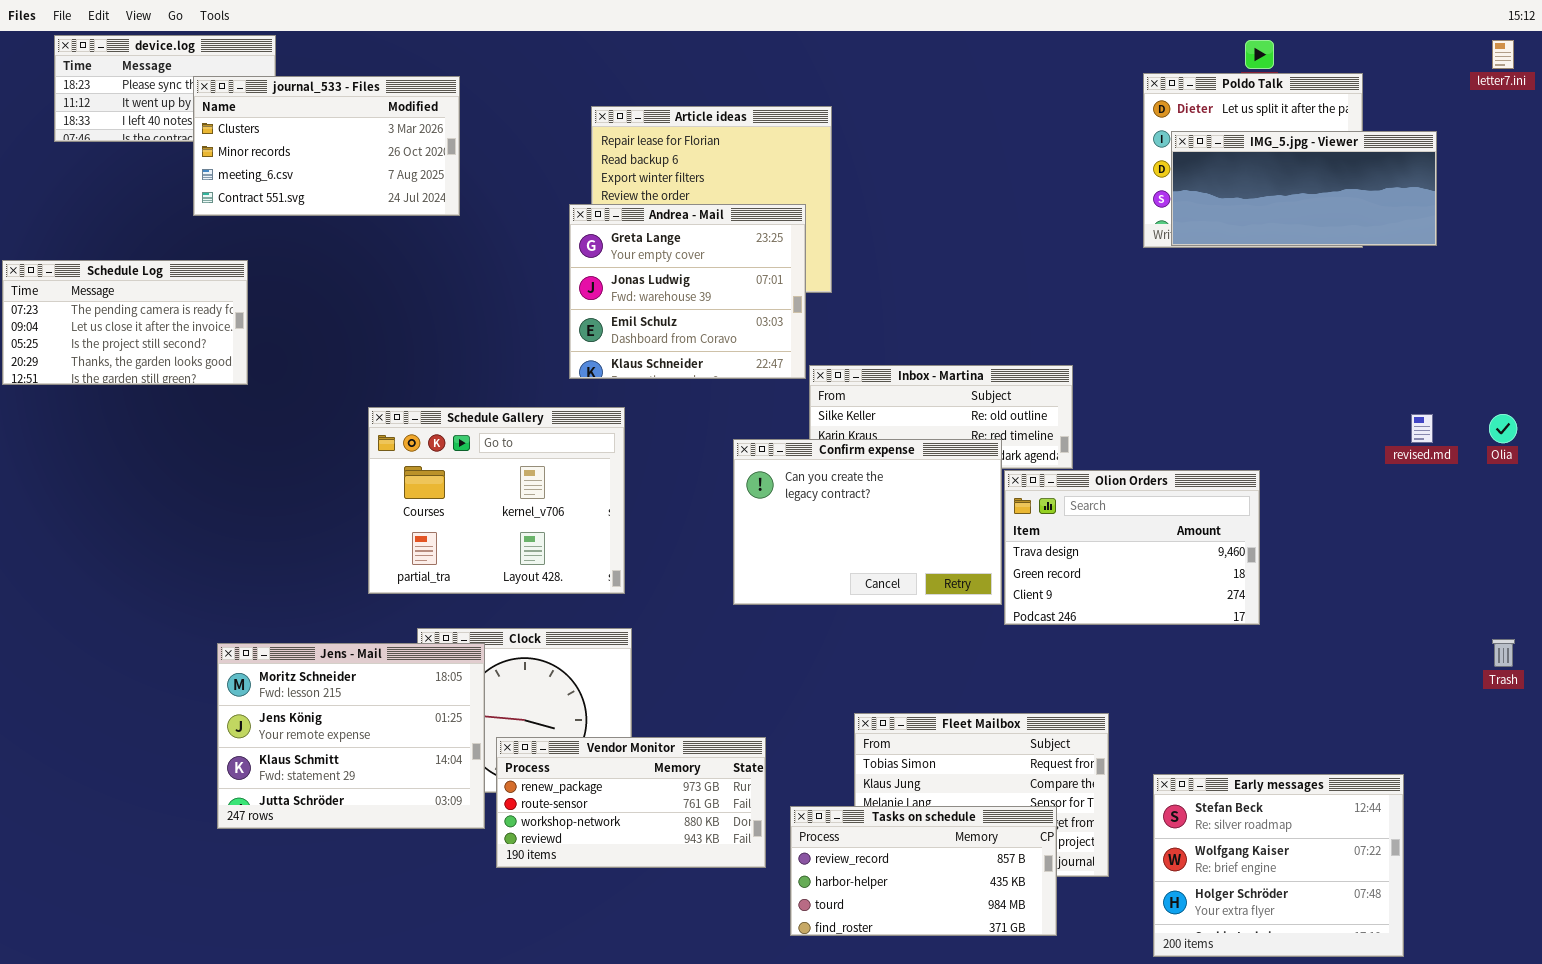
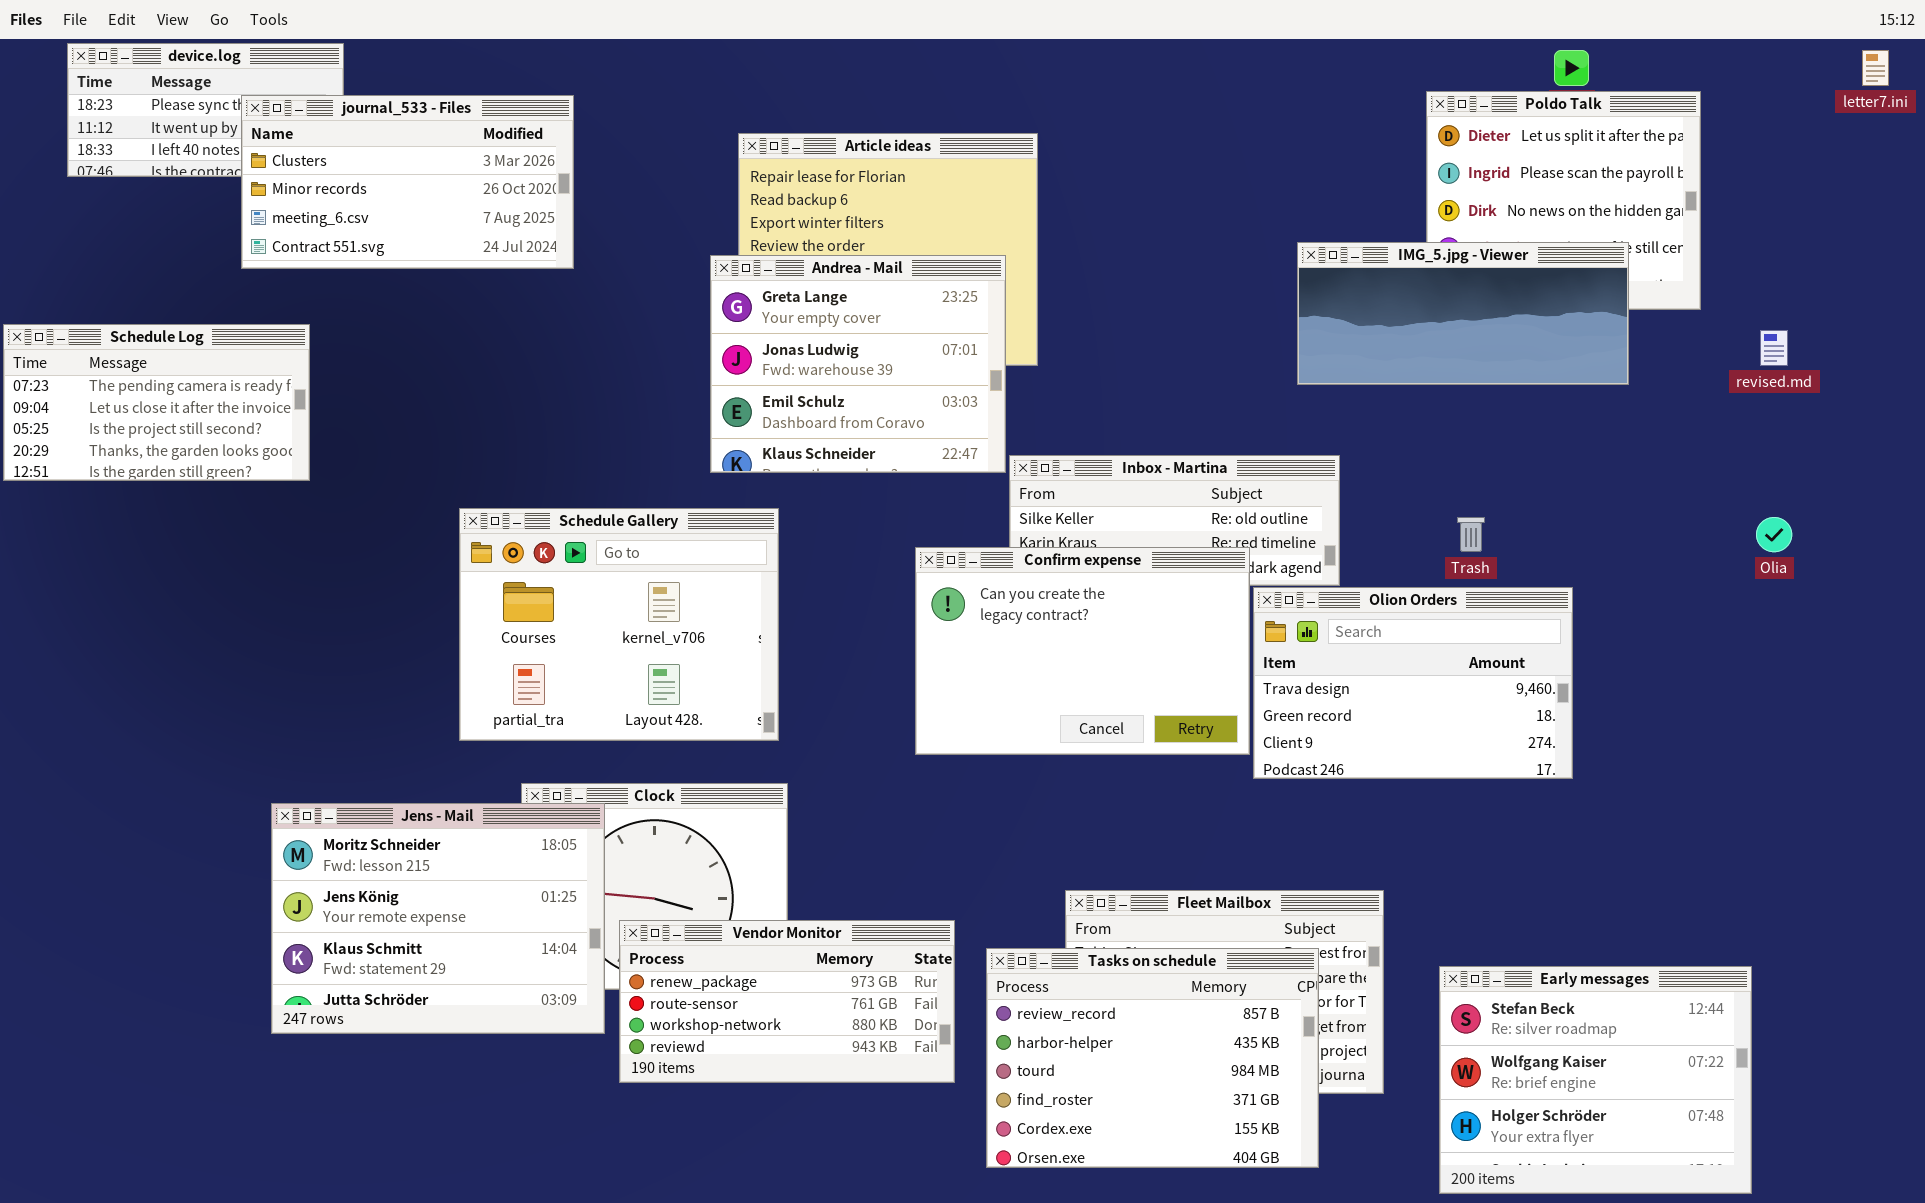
IMG_5.jpg - Viewer: [1171,131,1437,246] -> [1297,242,1629,385], moved
revised.md: [1411,414,1433,443] -> [1760,330,1788,366], moved
Olia: [1489,414,1517,443] -> [1756,517,1792,552], moved
Trash: [1492,639,1515,667] -> [1457,517,1485,552], moved
Tasks on schedule: [790,806,1057,936] -> [986,948,1319,1168], resized

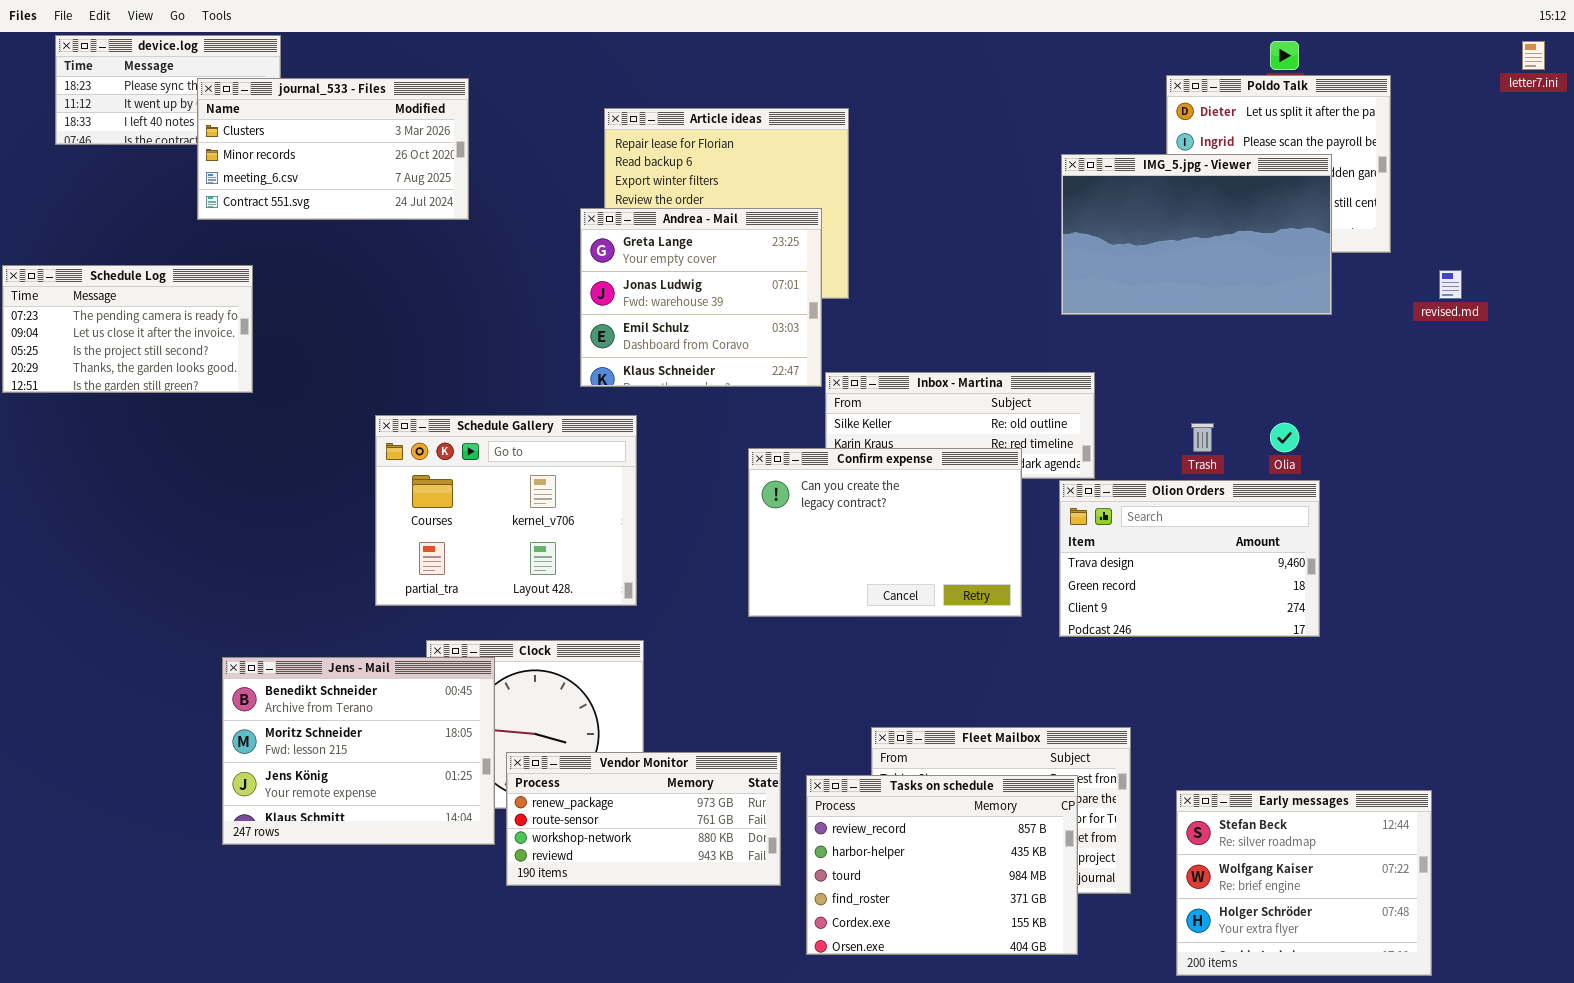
IMG_5.jpg - Viewer: [1297,242,1629,385] -> [1061,154,1332,315], resized
Olia: [1756,517,1792,552] -> [1270,423,1299,452], moved
Olion Orders: [1253,587,1573,779] -> [1059,480,1320,637], moved
Jens - Mail: [271,803,605,1034] -> [222,657,495,845], scrolled up 1 row

